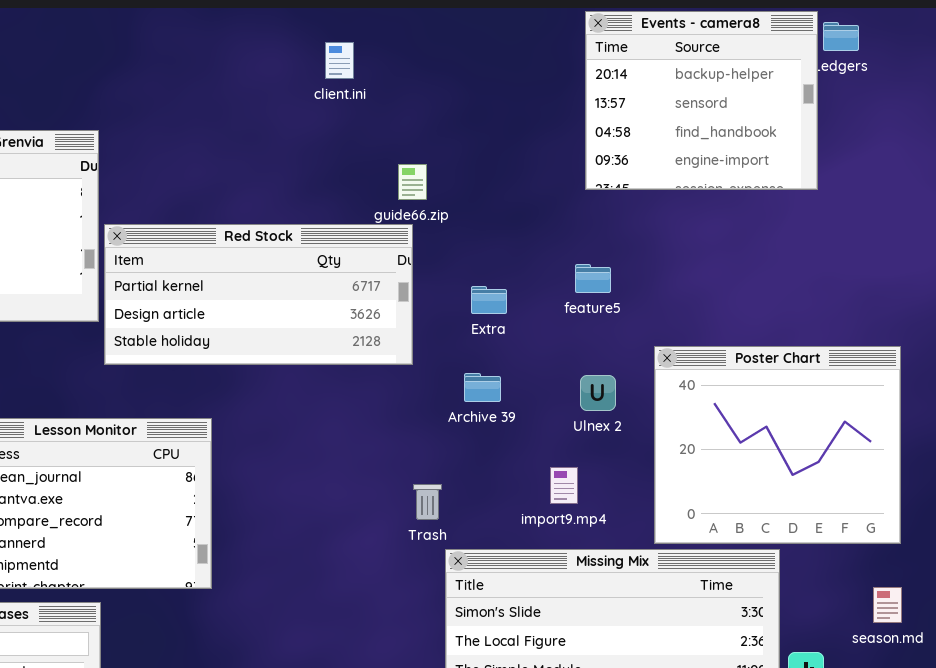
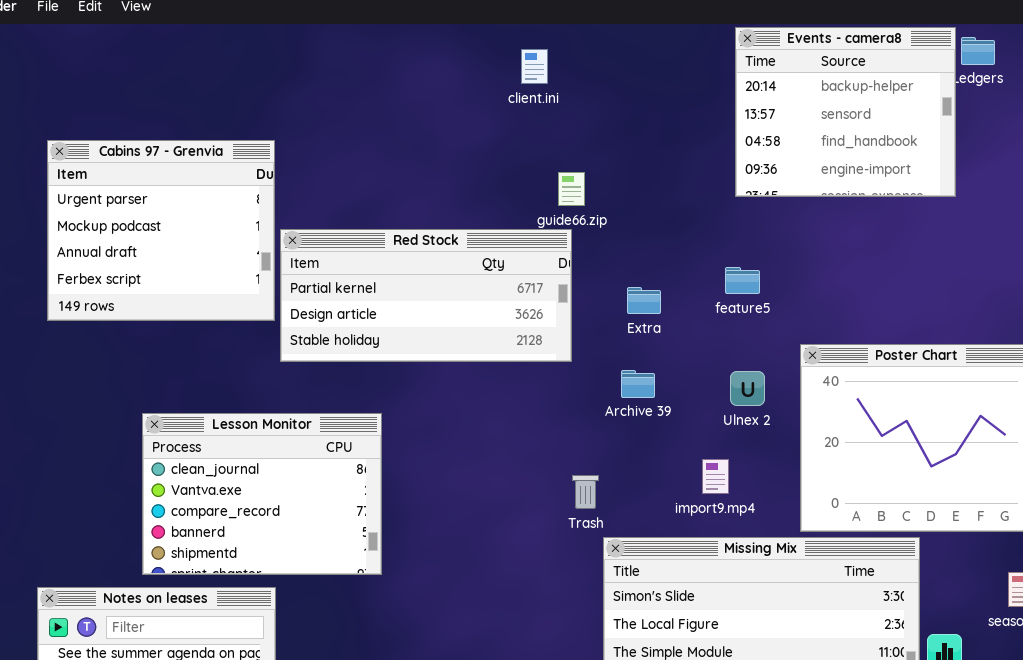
client.ini: [325,42,354,79] -> [521,49,548,84], moved

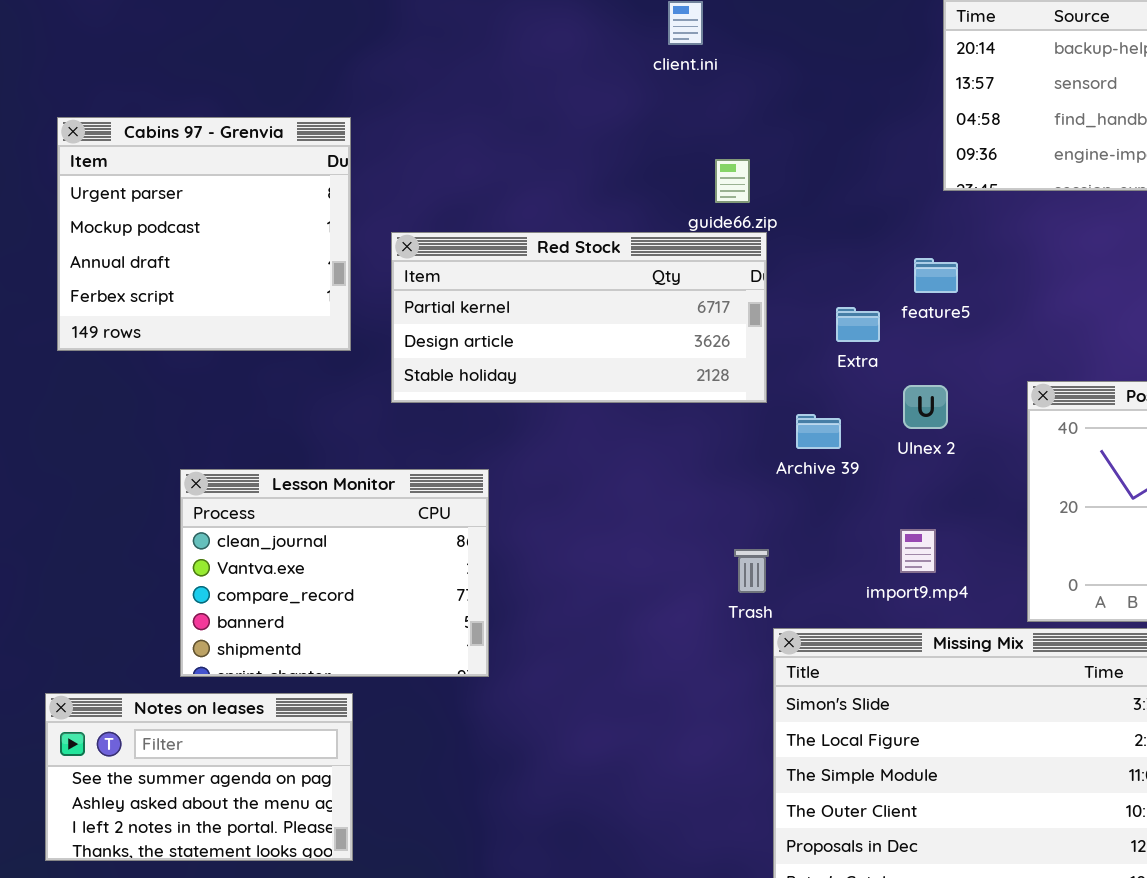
Red Stock: [280,229,572,362] -> [391,232,767,403], moved
feature5: [725,267,760,294] -> [914,258,958,293], moved
Extra: [627,287,661,314] -> [836,307,880,342], moved
Ulnex 2: [730,371,765,406] -> [903,385,948,429], moved

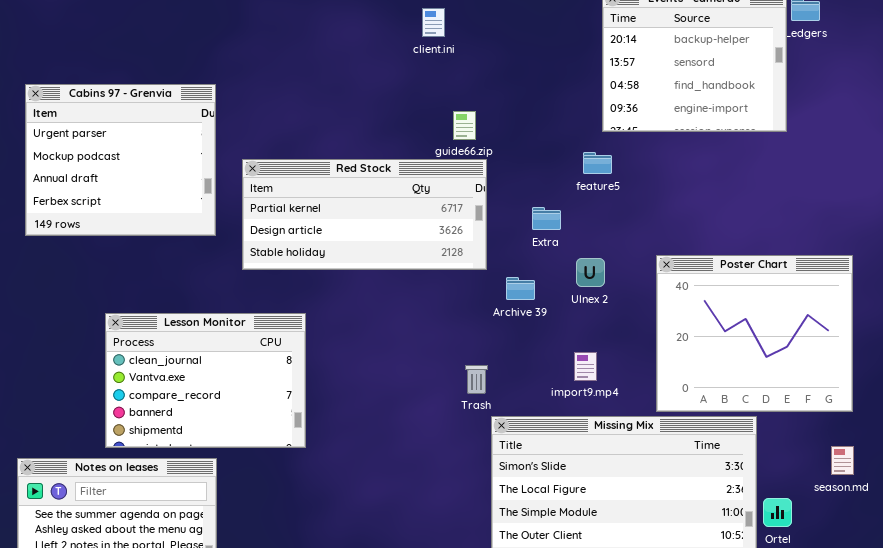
feature5: [914,258,958,293] -> [583,152,612,174], moved

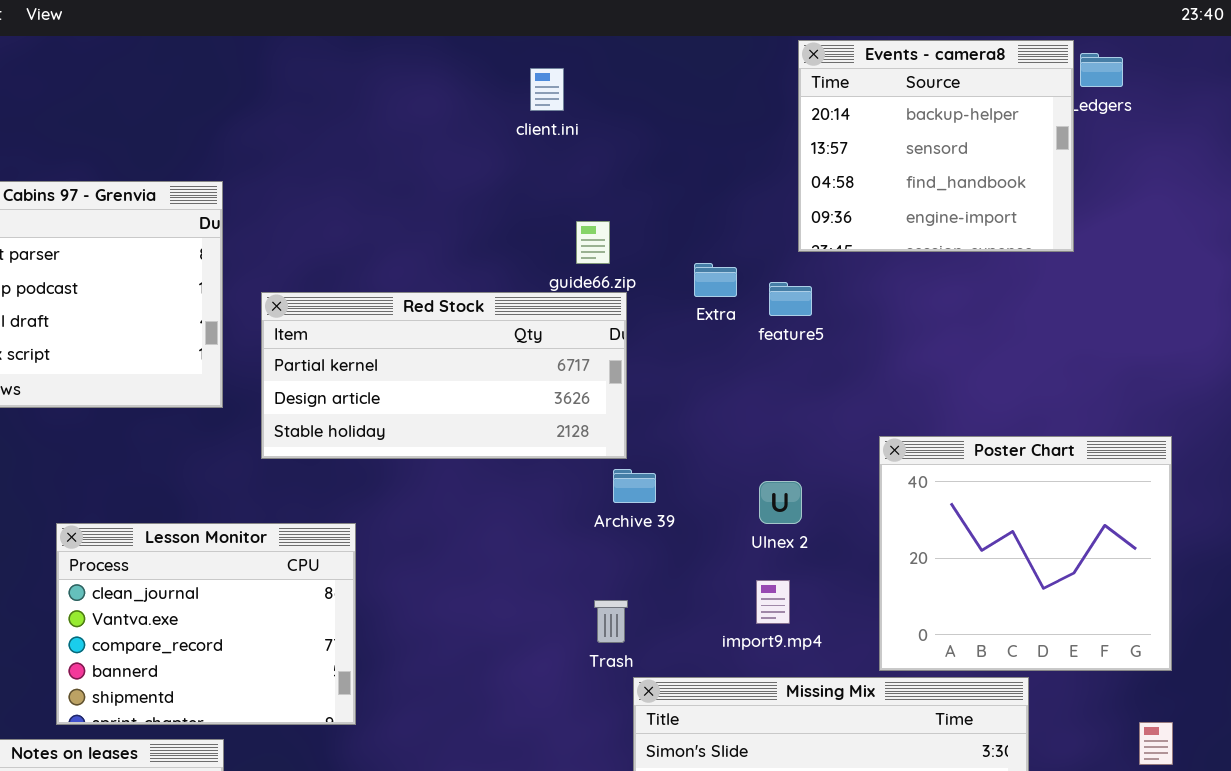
Extra: [532,207,561,230] -> [694,263,737,297], moved
Ulnex 2: [576,258,605,287] -> [759,481,802,524], moved
Archive 39: [506,277,535,300] -> [613,469,656,503], moved

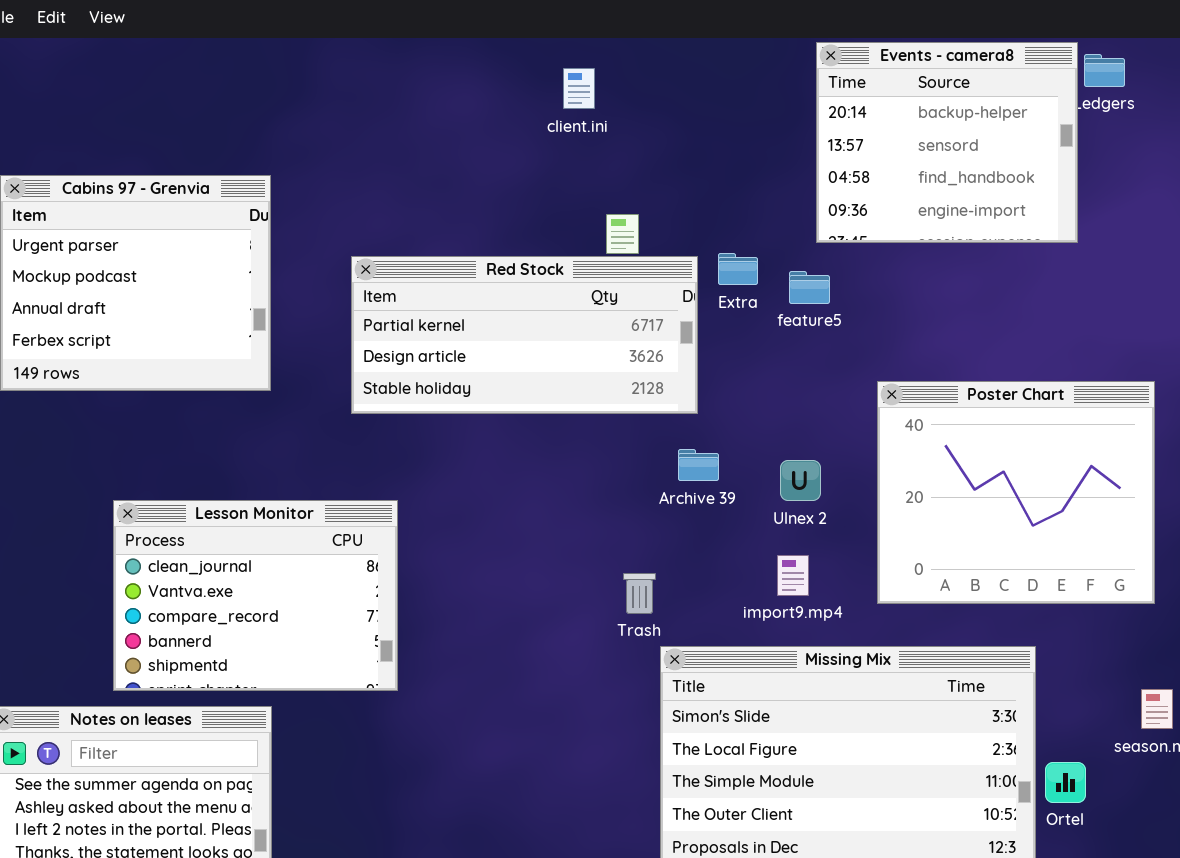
Red Stock: [261,292,627,459] -> [351,256,698,414], moved
Poster Chart: [879,436,1172,671] -> [877,381,1155,604], moved
Archive 39: [613,469,656,503] -> [678,449,719,481], moved

